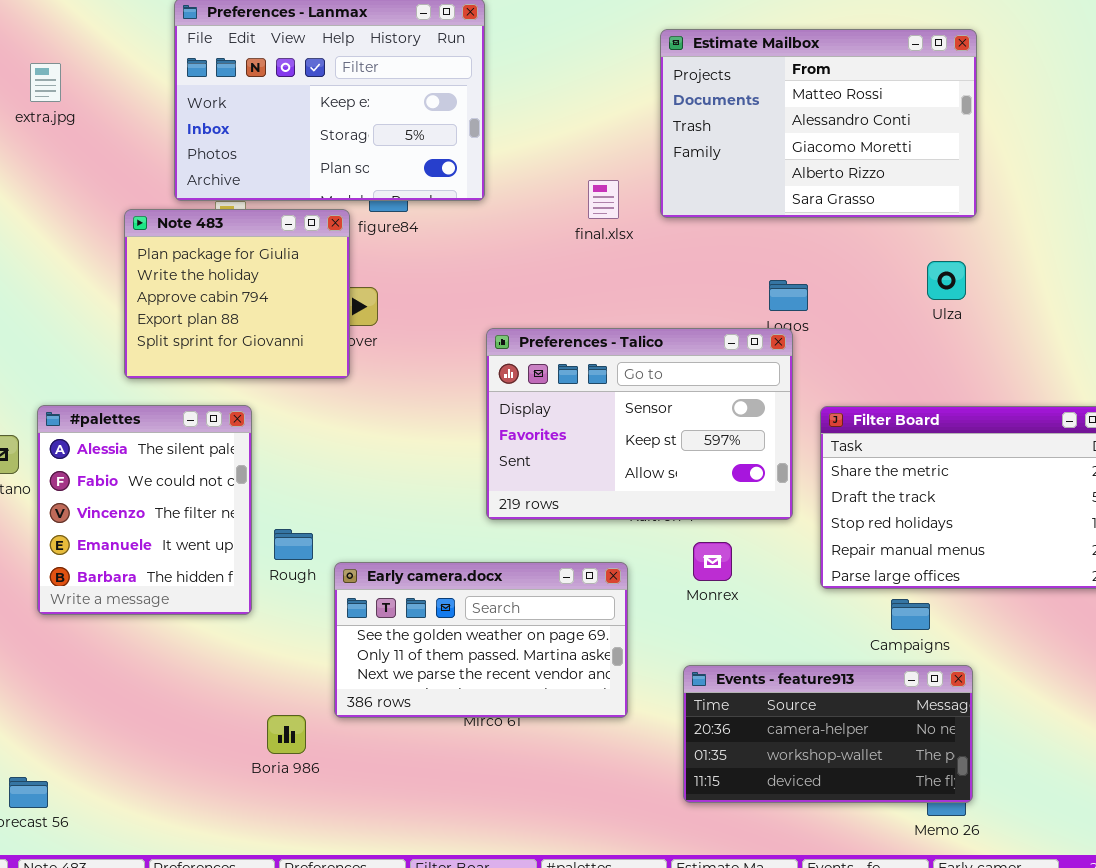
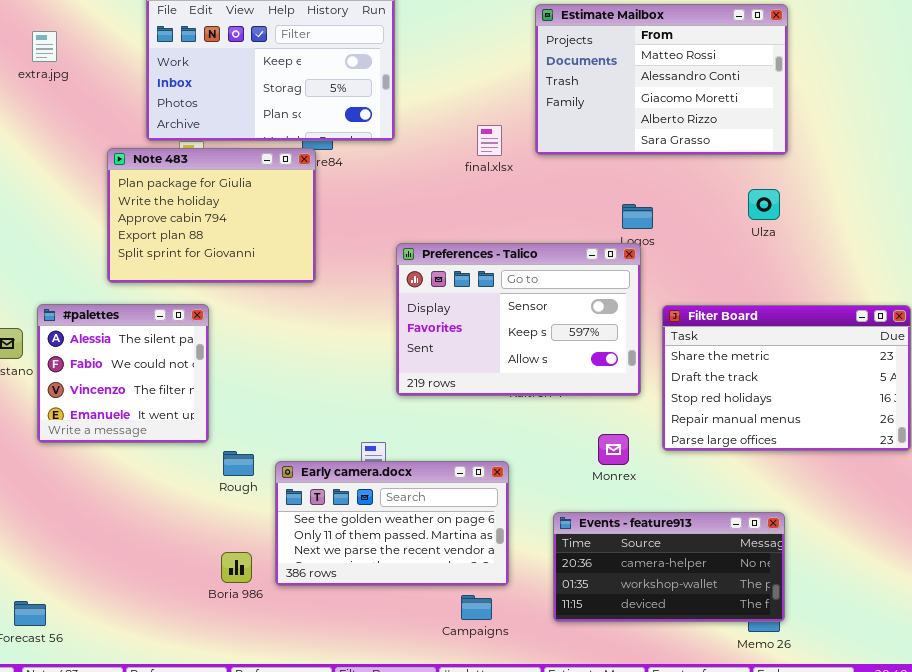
Note 483: [124,209,350,379] -> [107,148,316,283], resized
#palettes: [37,405,252,615] -> [37,304,209,443], resized
Rough: [274,529,313,560] -> [223,451,254,476], moved
Monrex: [693,542,732,581] -> [598,434,629,465], moved
Early camera.docx: [334,562,628,718] -> [275,461,509,586], moved
Campaigns: [891,599,930,630] -> [461,595,492,620], moved

